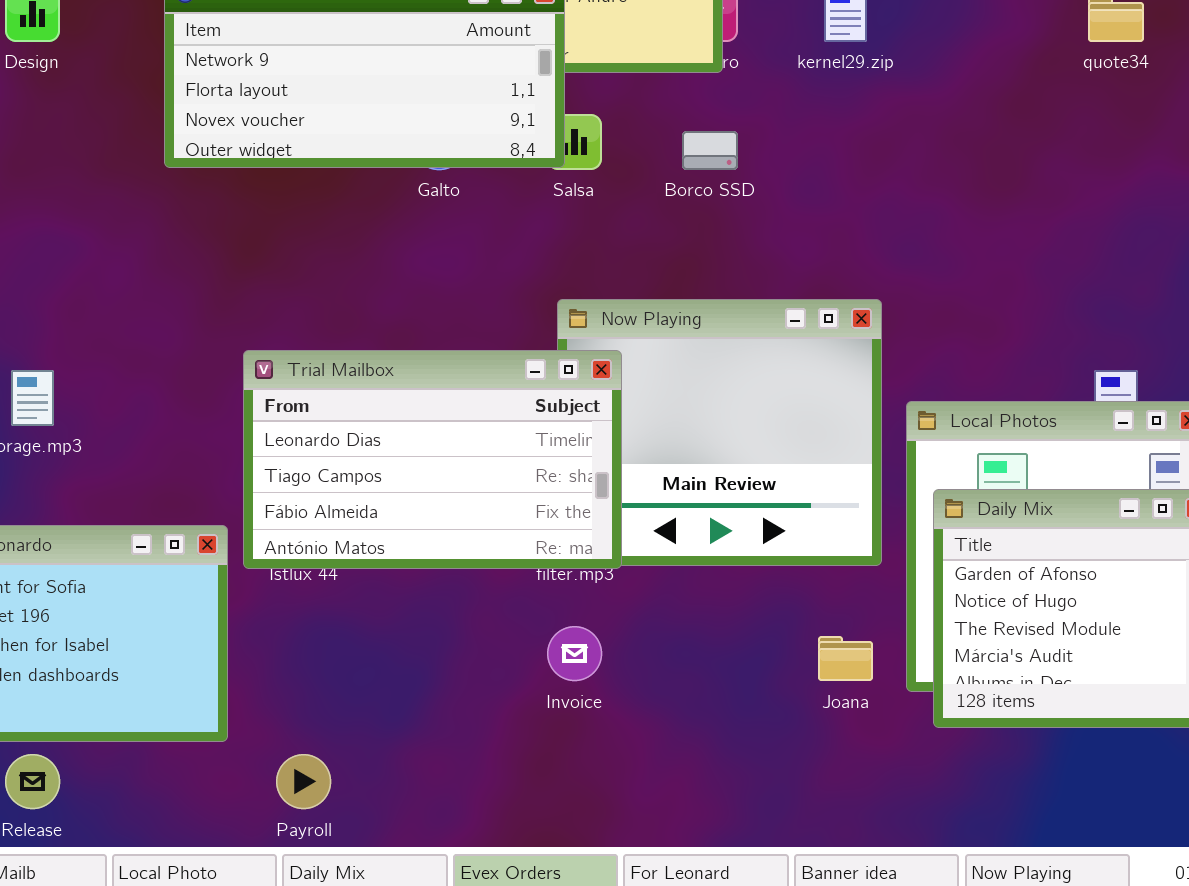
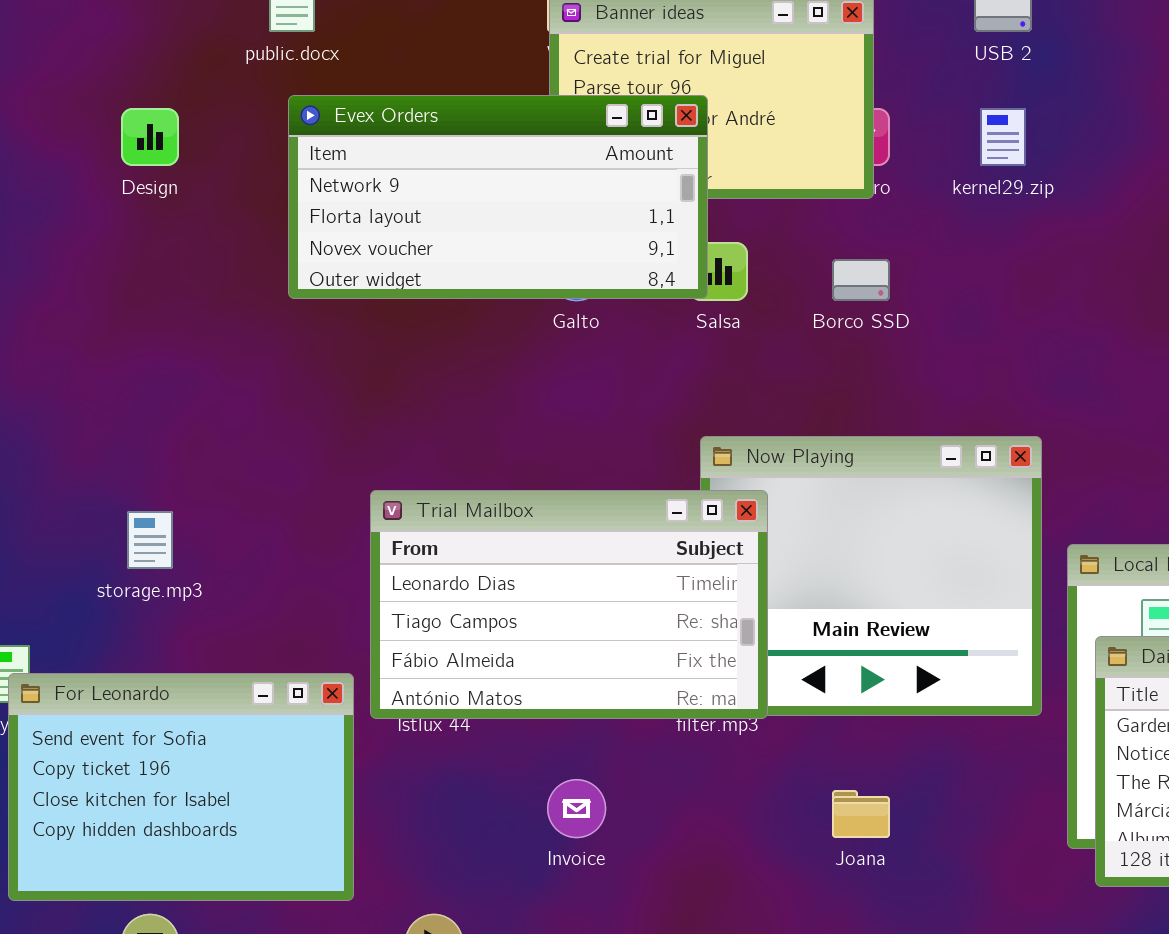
Invoice: [547,626,602,681] -> [547,779,606,838], moved
Joana: [818,636,873,681] -> [832,790,890,838], moved

